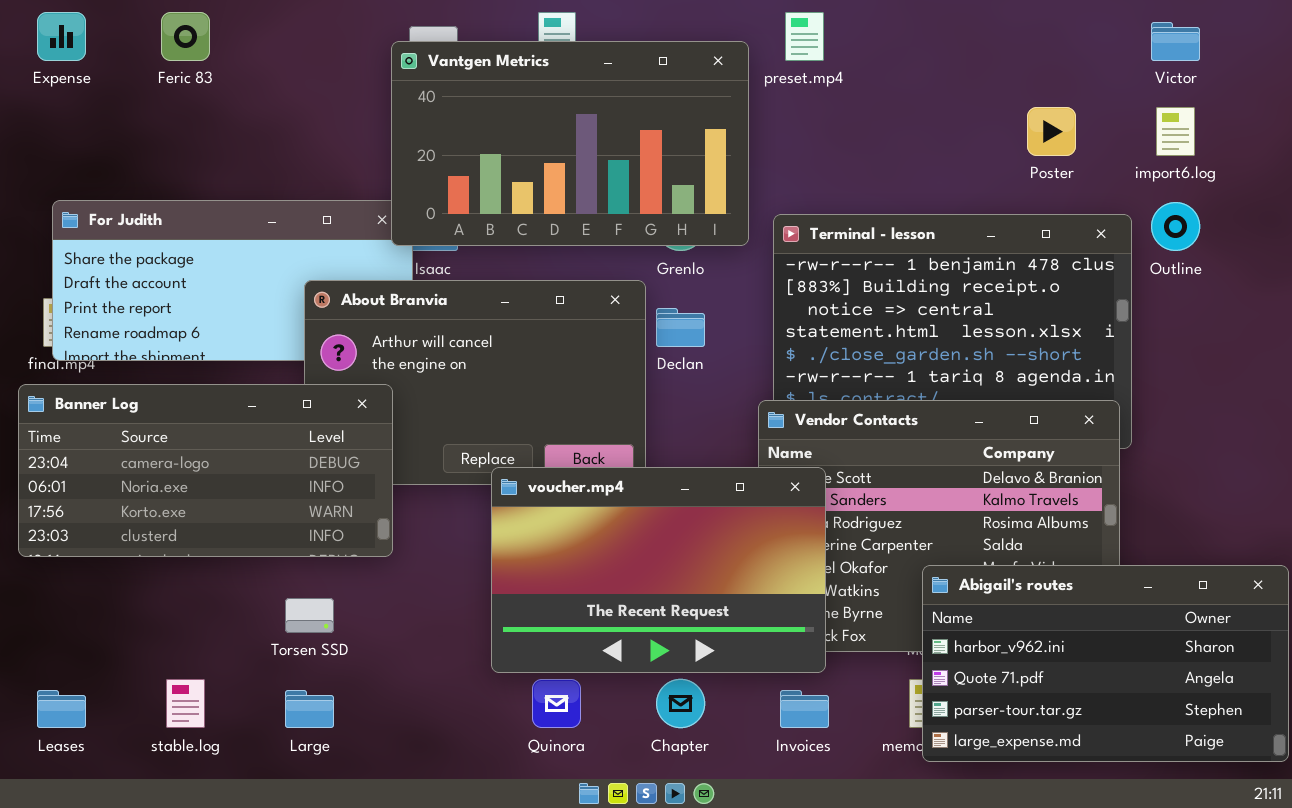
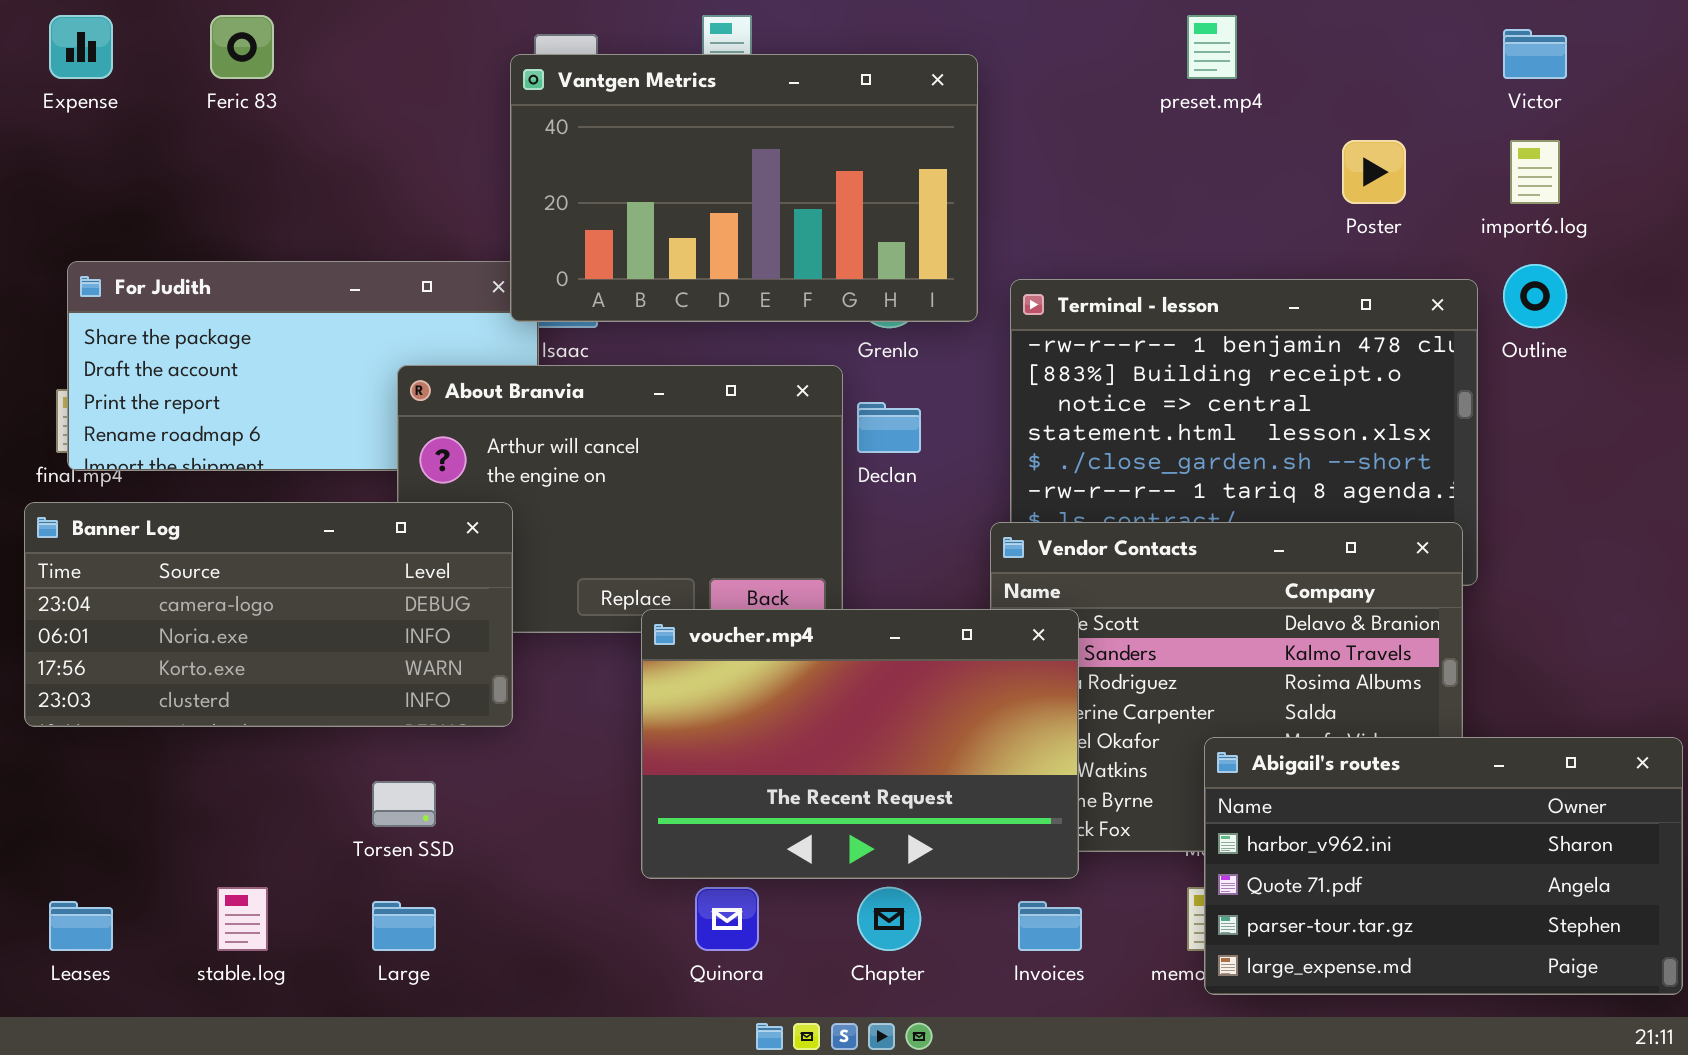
preset.mp4: [785,12,824,61] -> [1187,15,1237,79], moved

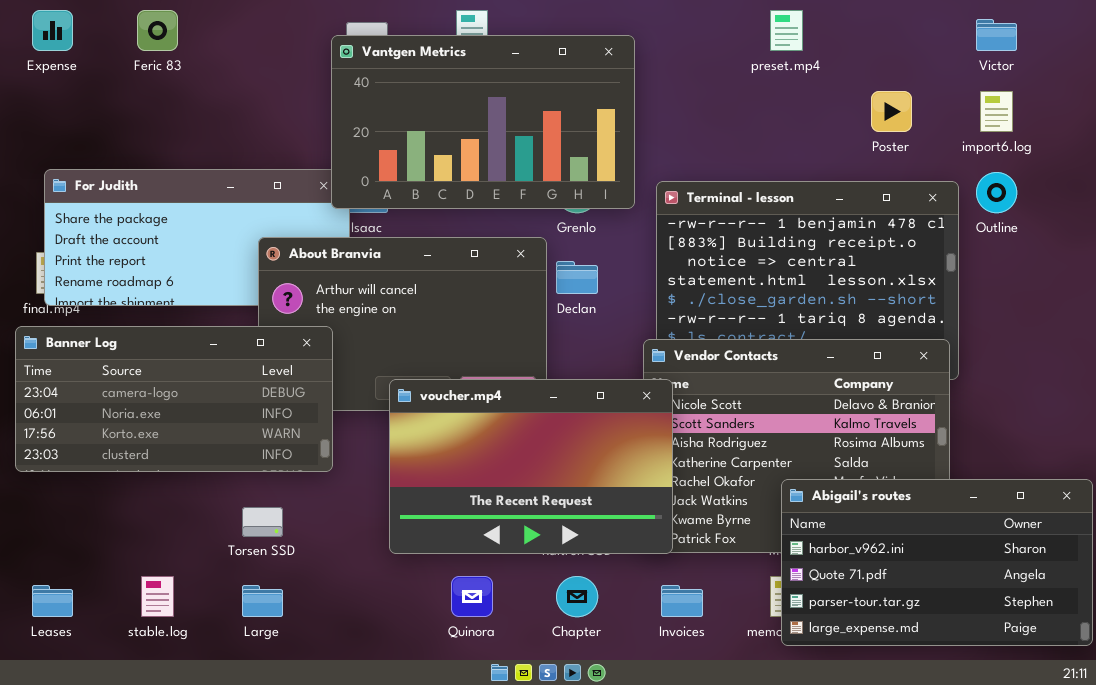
voucher.mp4: [641,609,1079,879] -> [389,379,673,554], moved

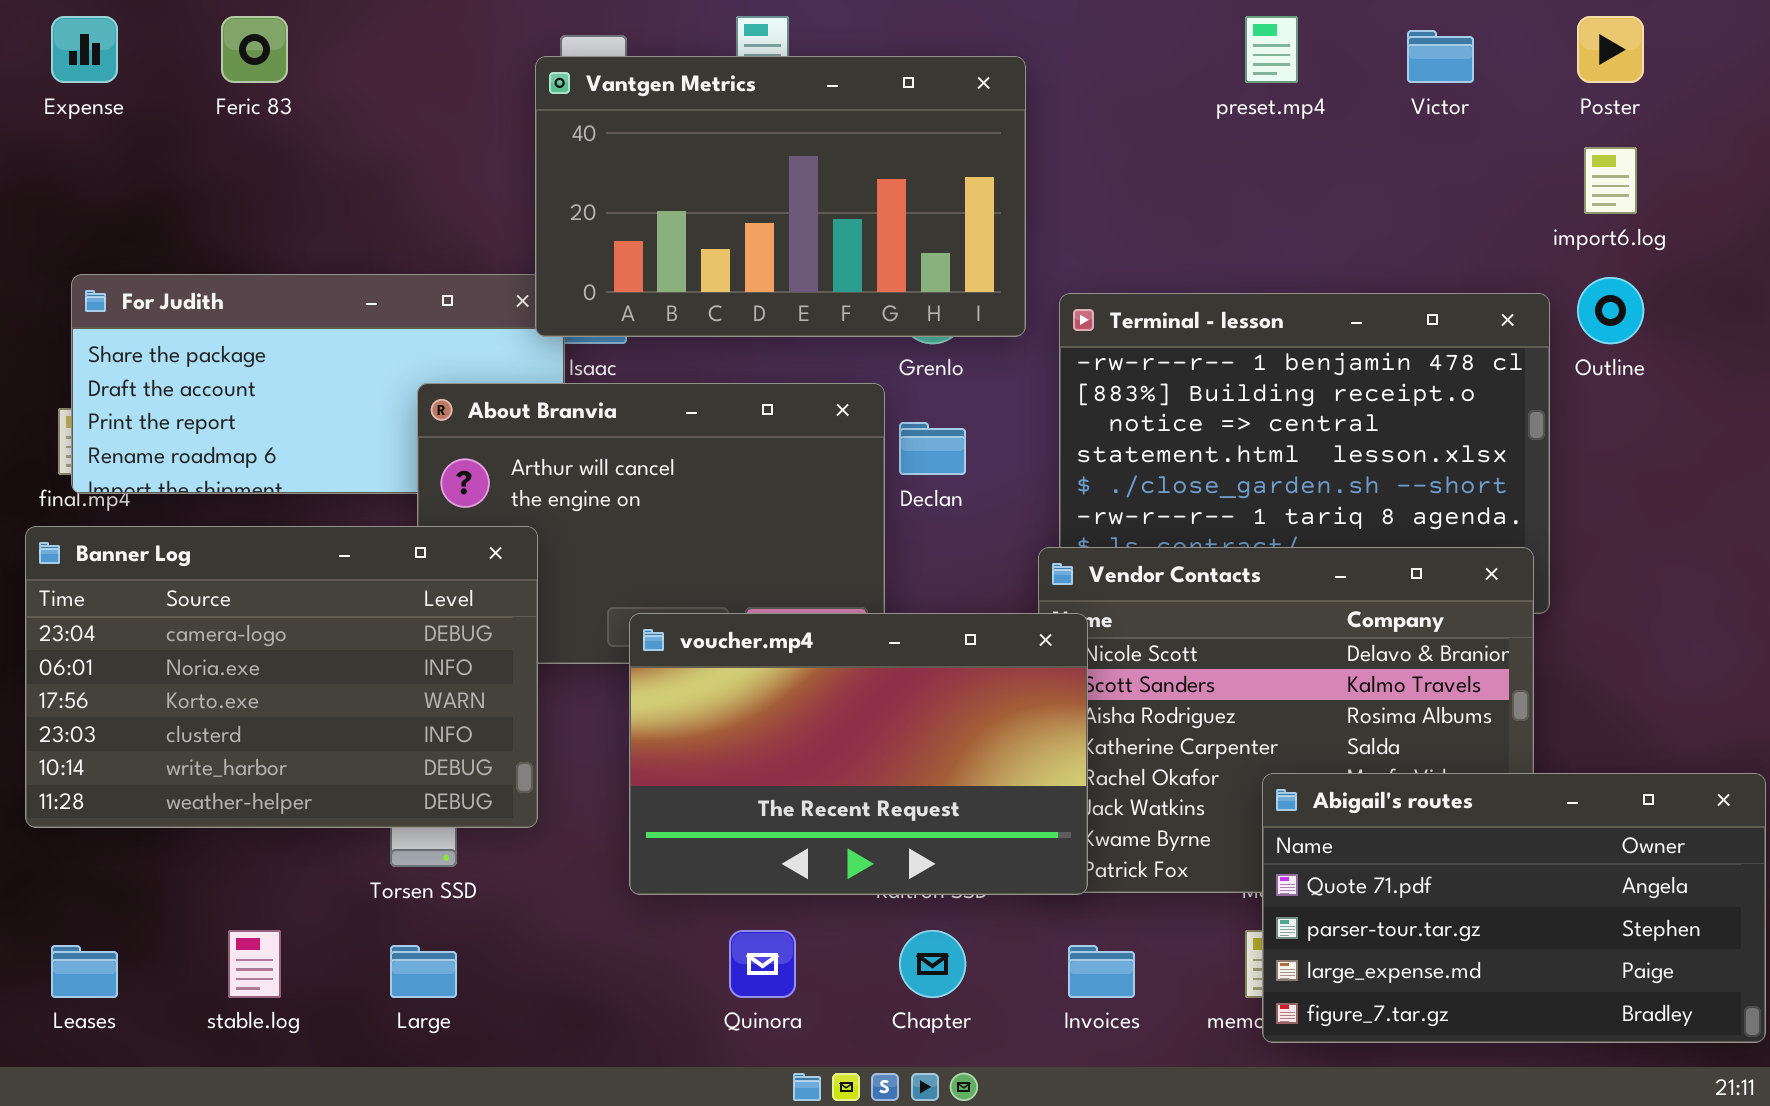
Victor: [976,19,1017,51] -> [1407,30,1474,83], moved
Poster: [871,91,912,132] -> [1577,16,1644,83], moved
Banner Log: [15,326,333,472] -> [25,526,538,828], resized
Abigail's routes: [781,479,1093,646] -> [1262,773,1766,1043], scrolled down 1 row

